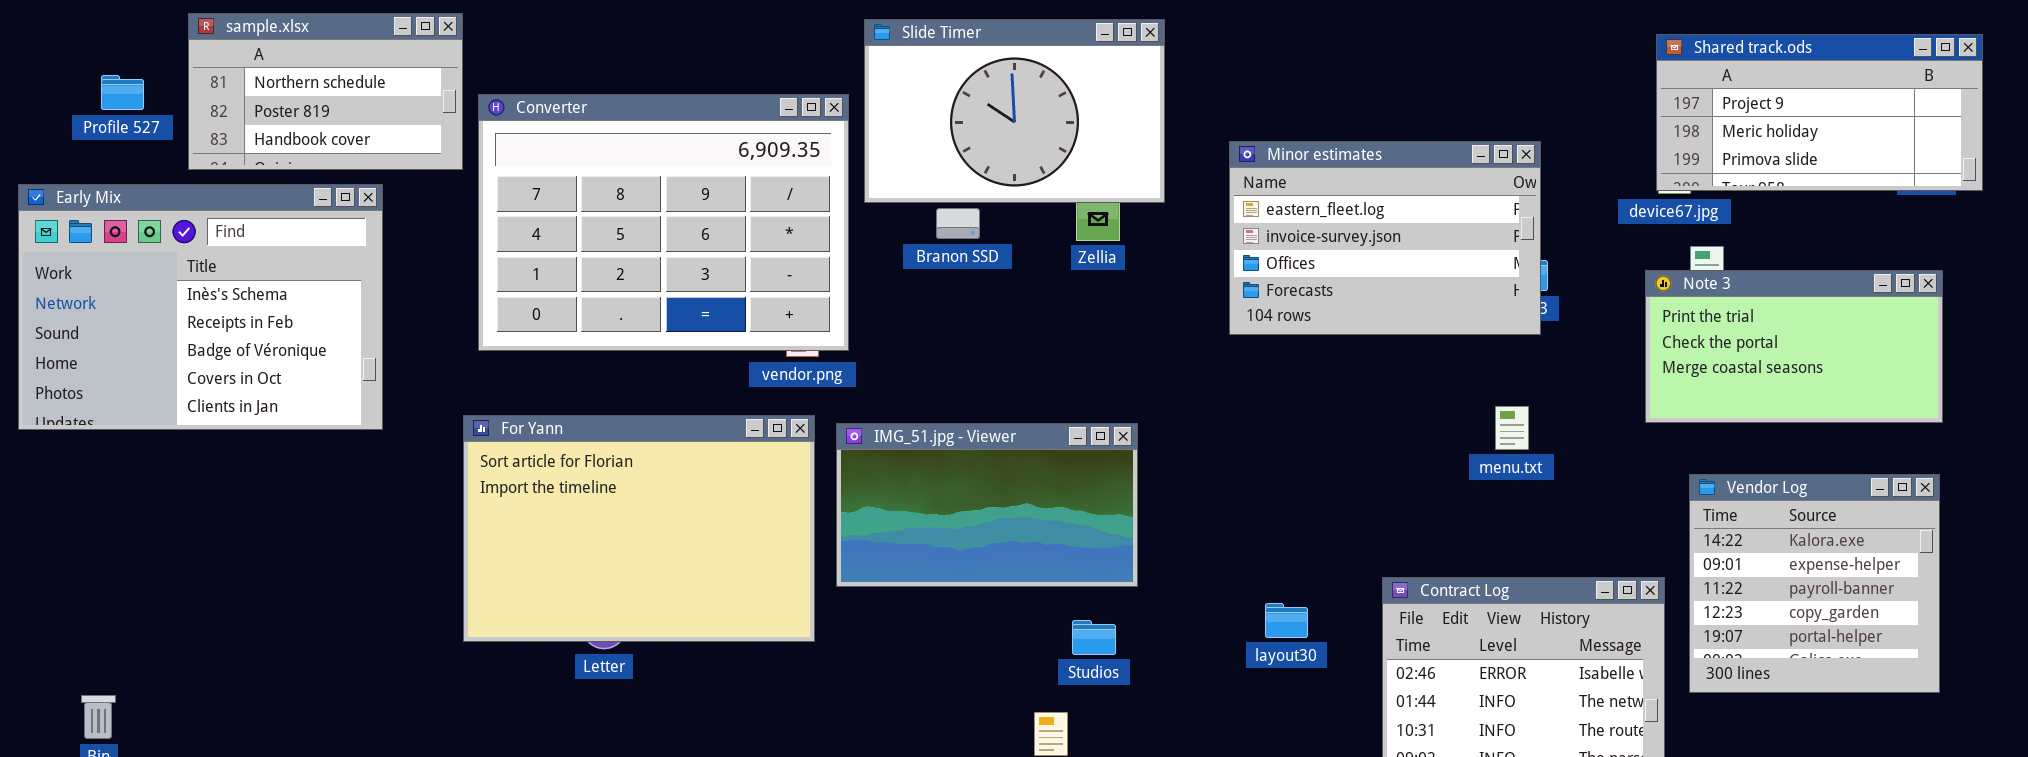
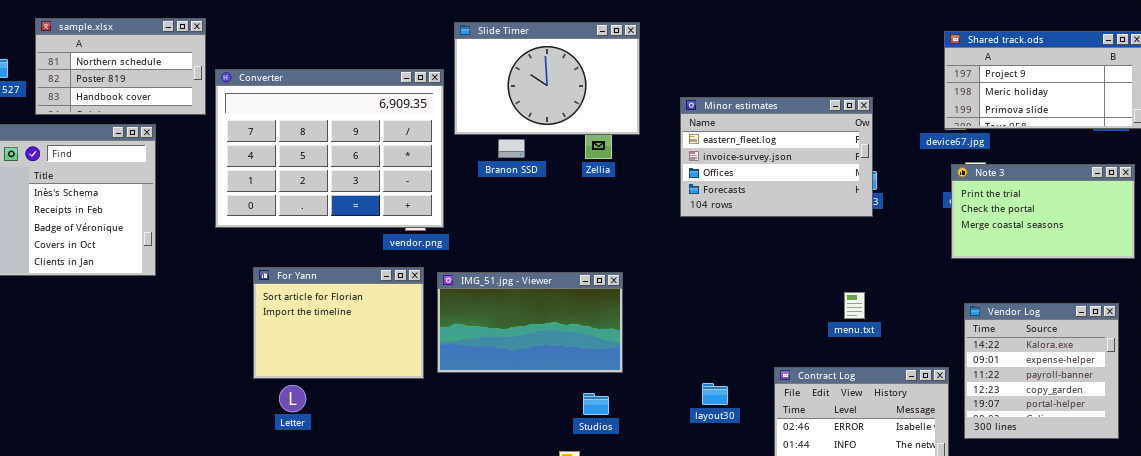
Note 3: [1645,270,1943,423] -> [951,164,1135,259], moved
menu.txt: [1495,406,1529,450] -> [844,292,865,319], moved
For Yann: [463,415,815,642] -> [253,267,424,379], resized

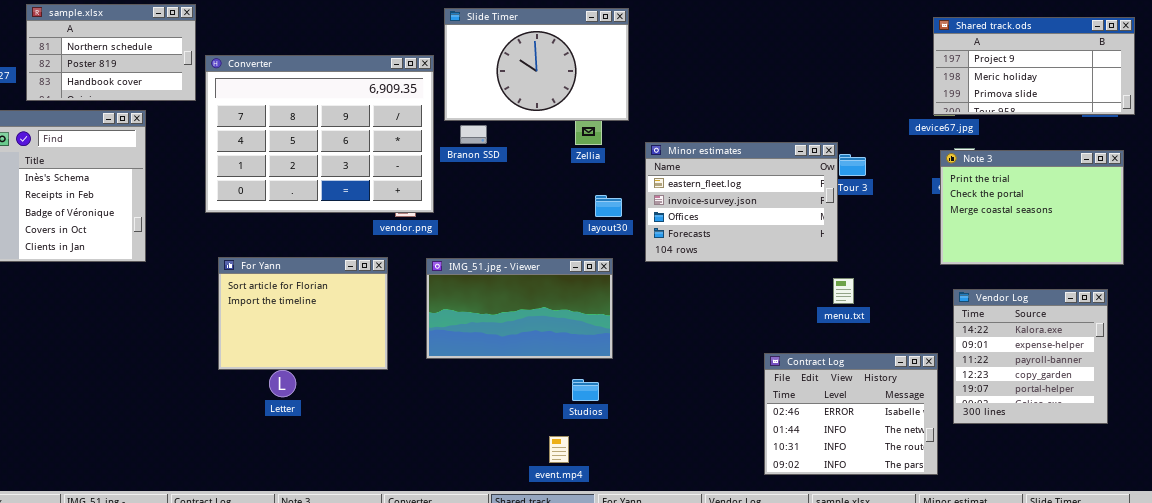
Minor estimates: [680,97,873,217] -> [645,142,838,262], moved
Branon SSD: [498,139,525,158] -> [460,125,487,144], moved
Note 3: [951,164,1135,259] -> [940,150,1124,265], resized
For Yann: [253,267,424,379] -> [218,257,388,370], moved
layout30: [702,383,728,405] -> [595,195,622,217], moved

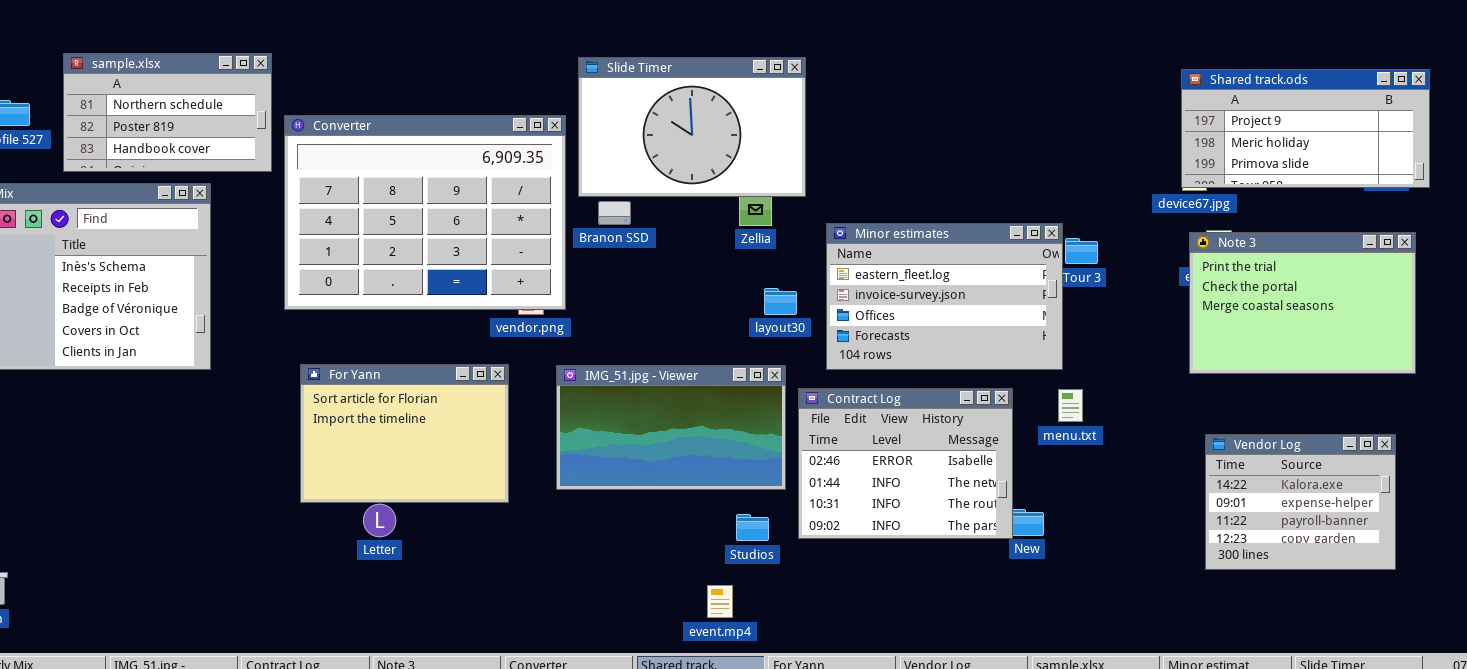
Vendor Log: [953,289,1108,424] -> [1205,434,1396,570], resized
Contract Log: [764,353,938,475] -> [798,388,1013,539], moved

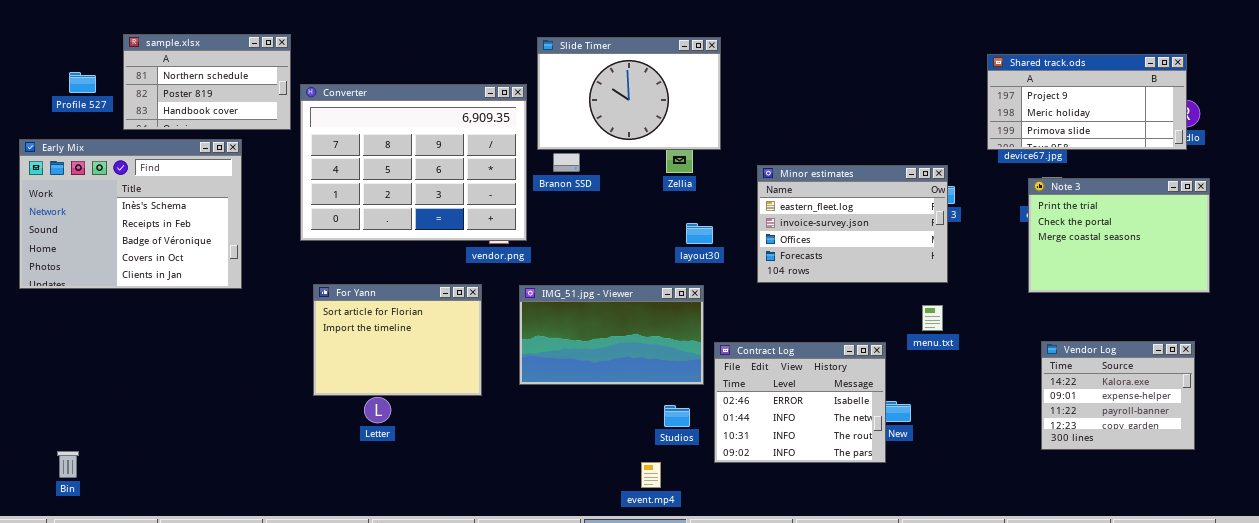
Shared track.ods: [1181,69,1430,188] -> [987,54,1187,150], moved
Minor estimates: [826,223,1063,370] -> [757,165,948,283], moved
Contract Log: [798,388,1013,539] -> [714,342,886,463], moved

